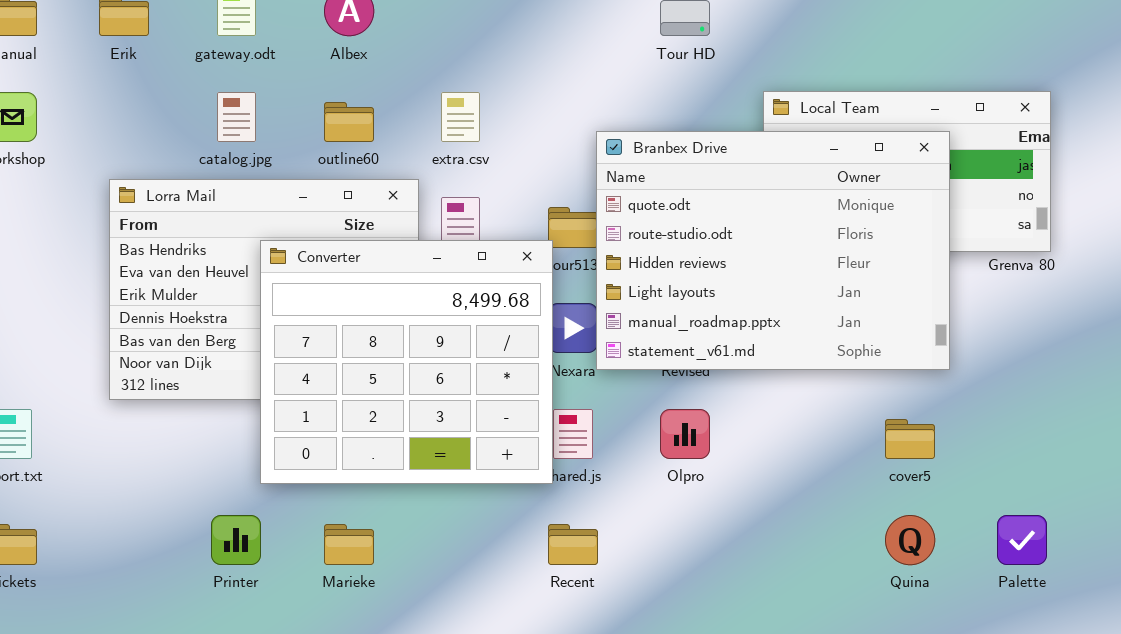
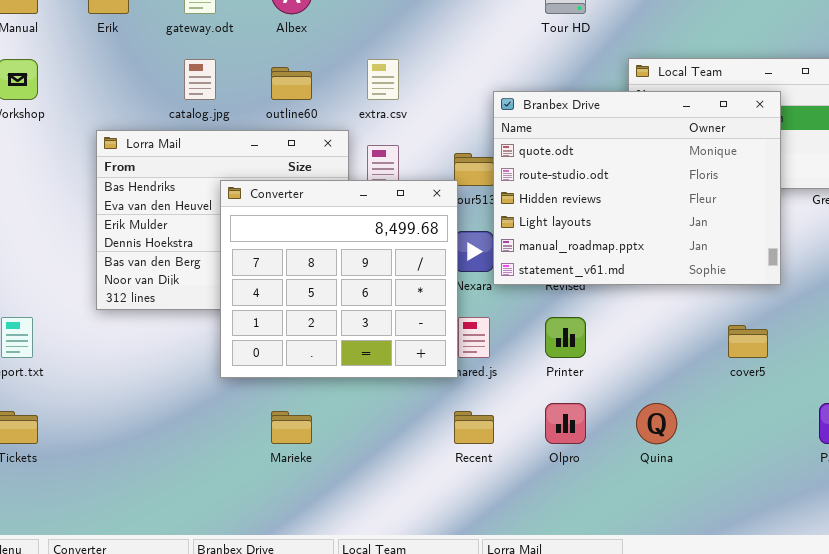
Olpro: [660,409,710,459] -> [545,403,586,444], moved
Printer: [211,515,261,565] -> [545,317,586,358], moved
Quina: [885,515,935,565] -> [636,403,677,444], moved

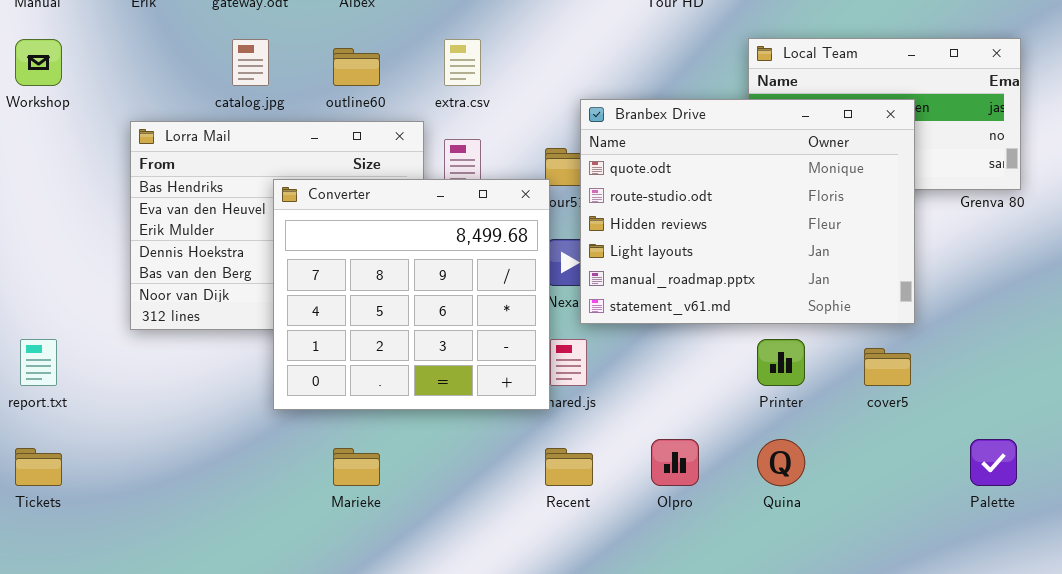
Branbex Drive: [493,91,781,285] -> [580,99,915,324], moved
Printer: [545,317,586,358] -> [757,339,805,386], moved

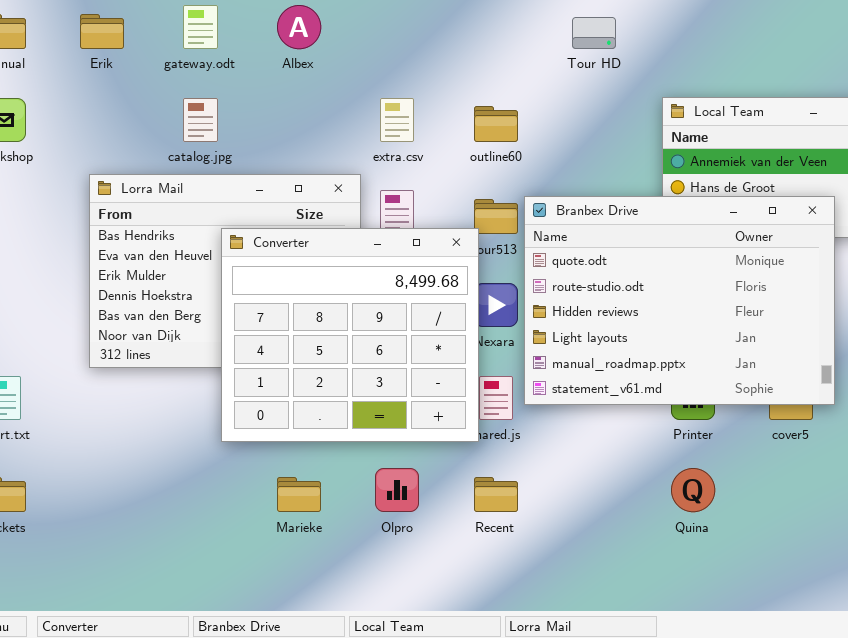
outline60: [333,48,380,86] -> [474,106,518,142], moved
Branbex Drive: [580,99,915,324] -> [524,196,835,405], moved
Olpro: [651,439,699,486] -> [375,468,419,512], moved

